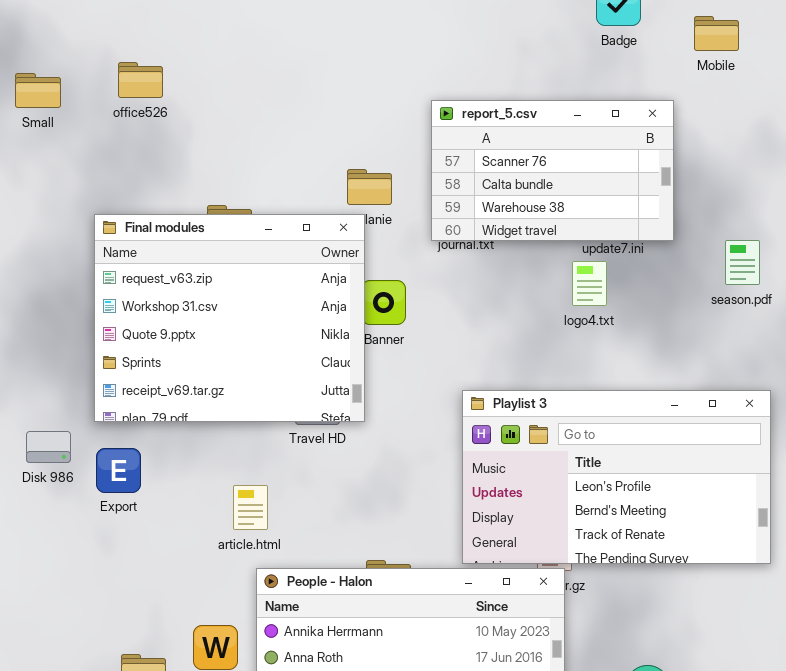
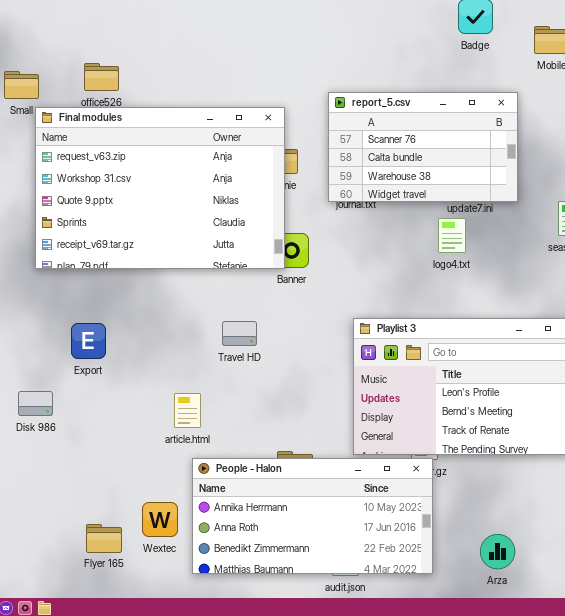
Final modules: [94,214,365,422] -> [35,107,285,269], moved, resized
Disk 986: [26,431,71,463] -> [18,391,53,416], moved
Export: [96,448,141,493] -> [71,323,106,359], moved

